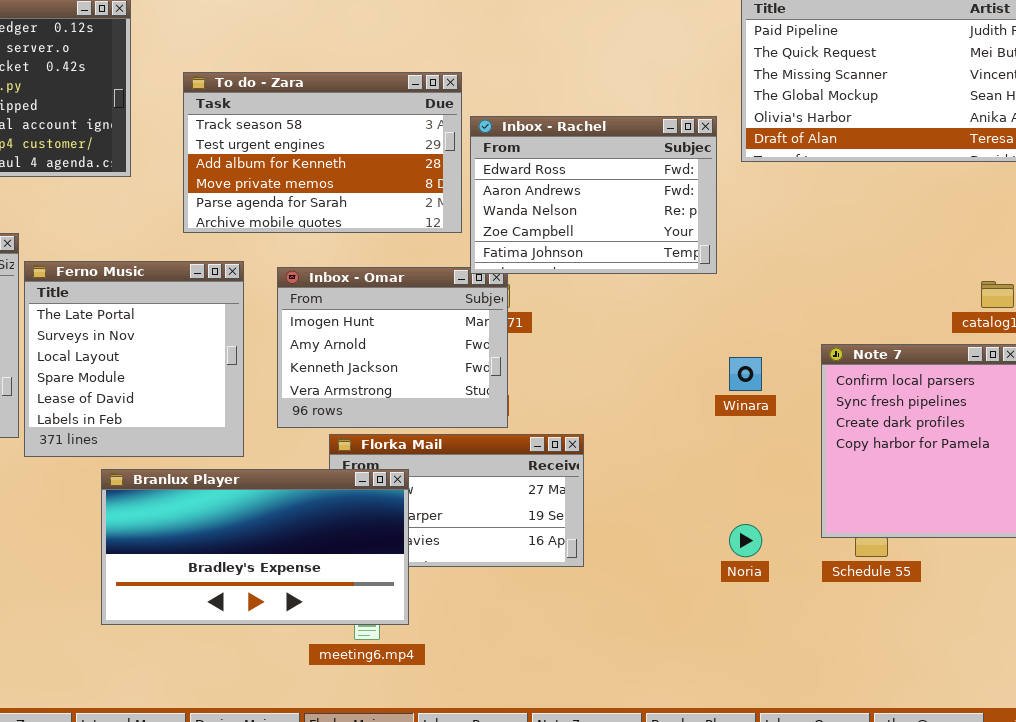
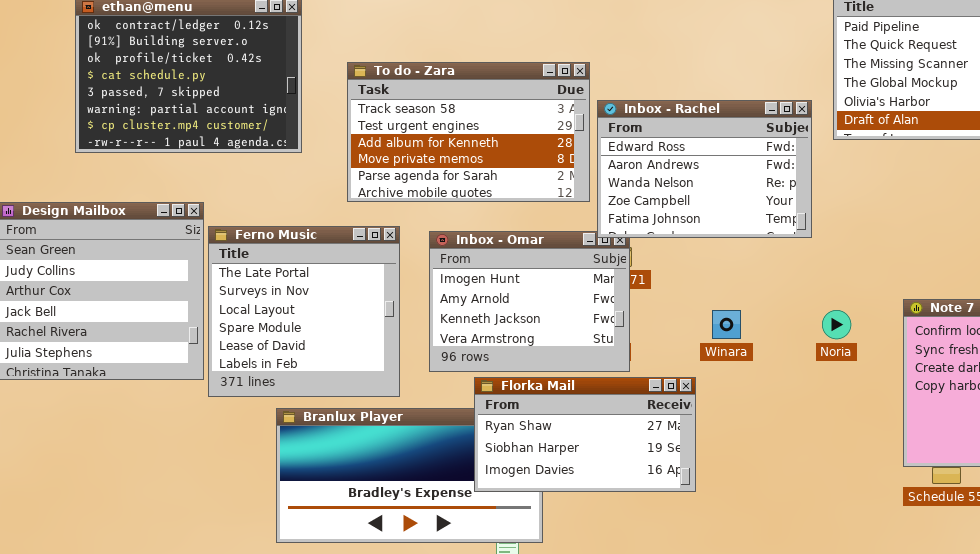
Winara: [729,357,762,391] -> [712,310,741,339], moved
Florka Mail: [329,434,584,567] -> [474,377,696,492], raised
Noria: [729,524,762,557] -> [822,310,851,339], moved

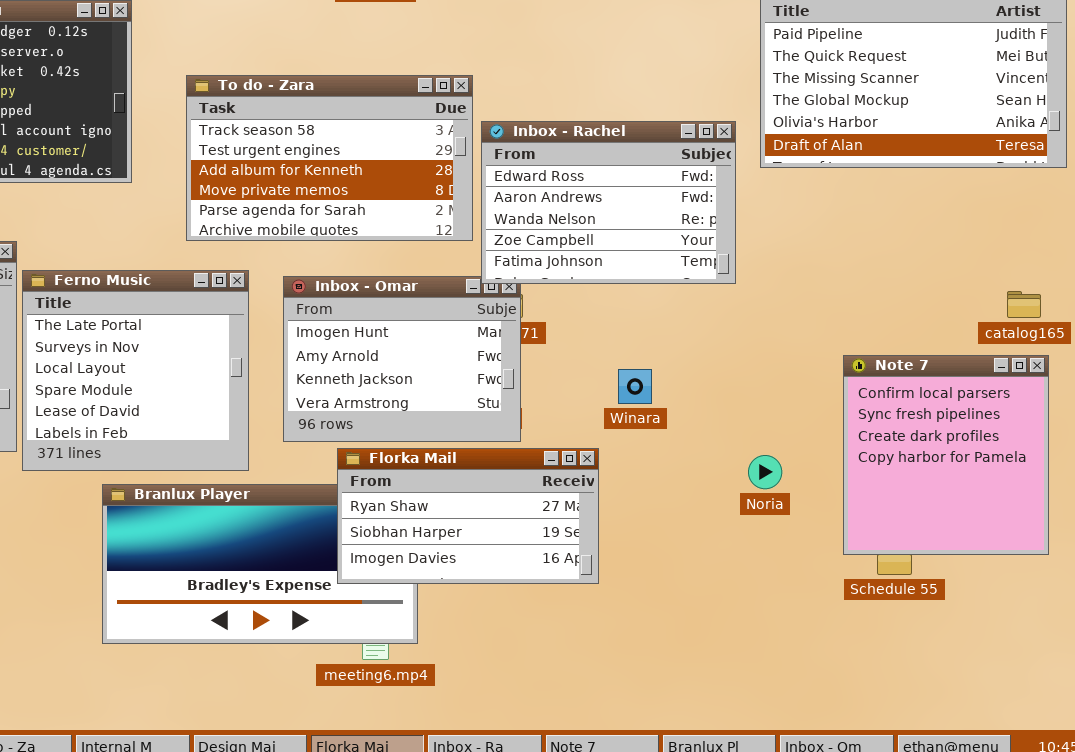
Noria: [822,310,851,339] -> [748,455,782,489], moved

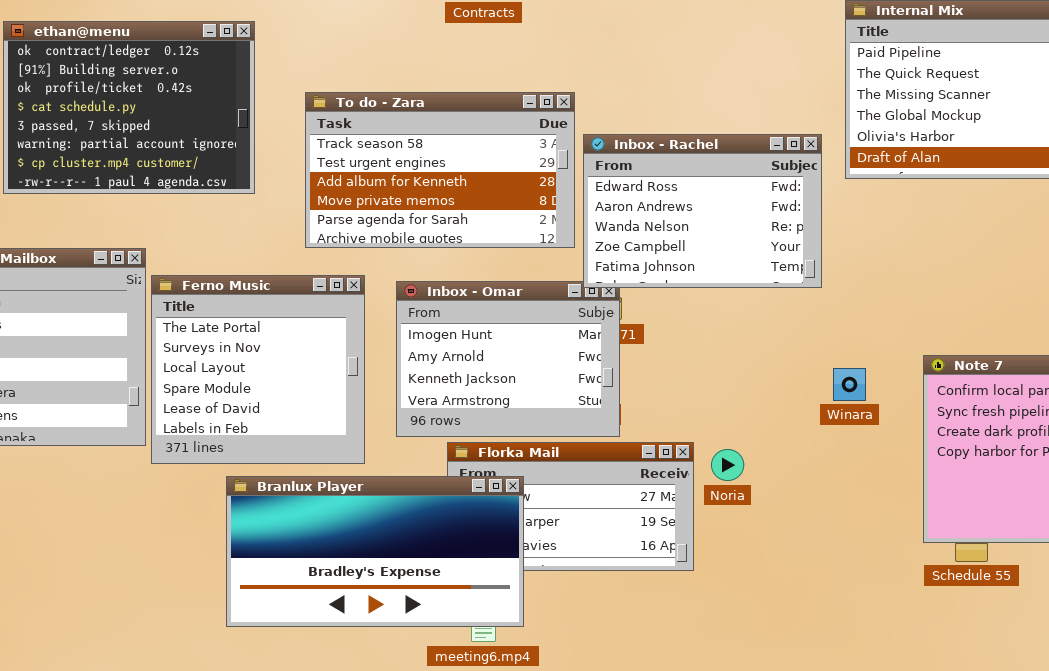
Winara: [618,369,652,404] -> [833,368,866,401], moved
Noria: [748,455,782,489] -> [711,449,744,481], moved
Branlux Player: [102,484,418,644] -> [226,476,524,627], raised

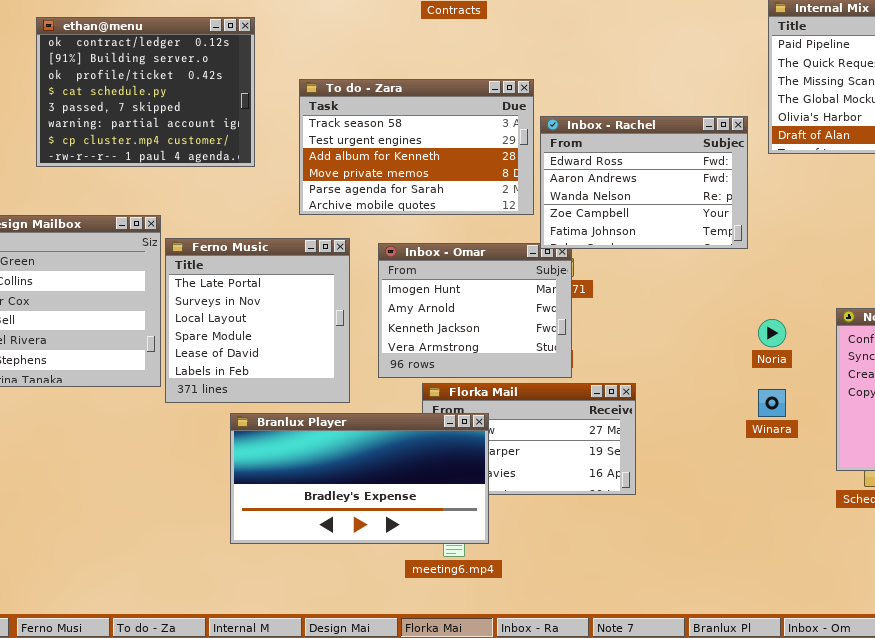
Winara: [833,368,866,401] -> [758,389,786,417], moved
Noria: [711,449,744,481] -> [758,319,786,347], moved

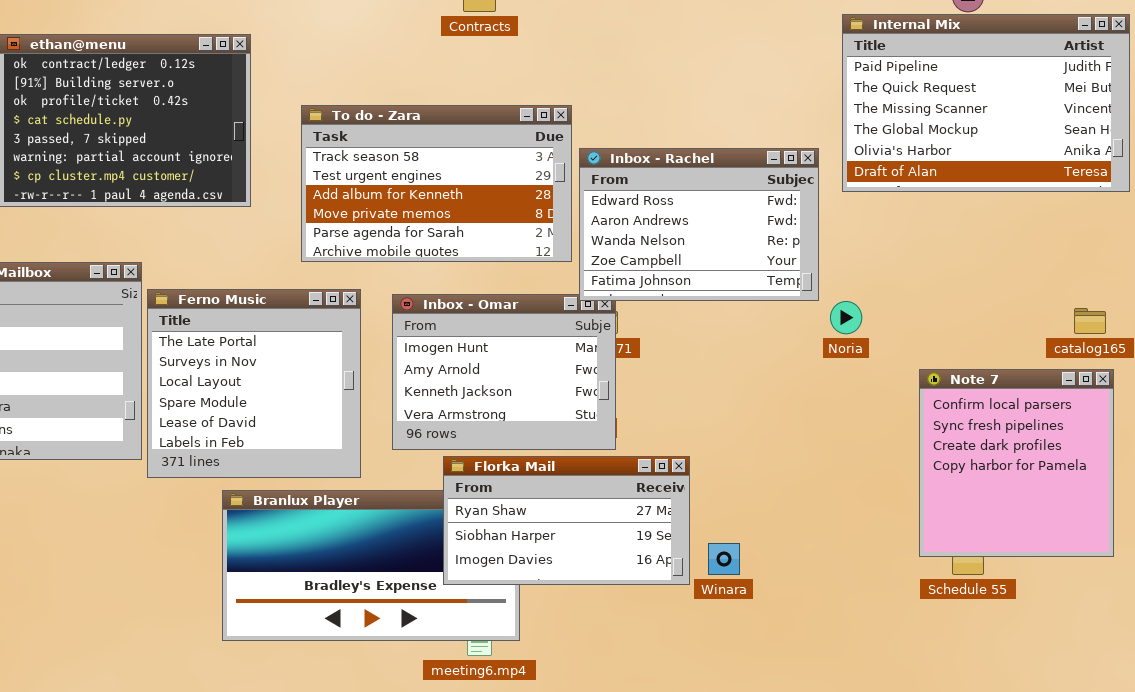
Noria: [758,319,786,347] -> [830,301,862,334], moved
Florka Mail: [422,383,636,495] -> [443,456,690,585], raised
Winara: [758,389,786,417] -> [708,543,740,575], moved

